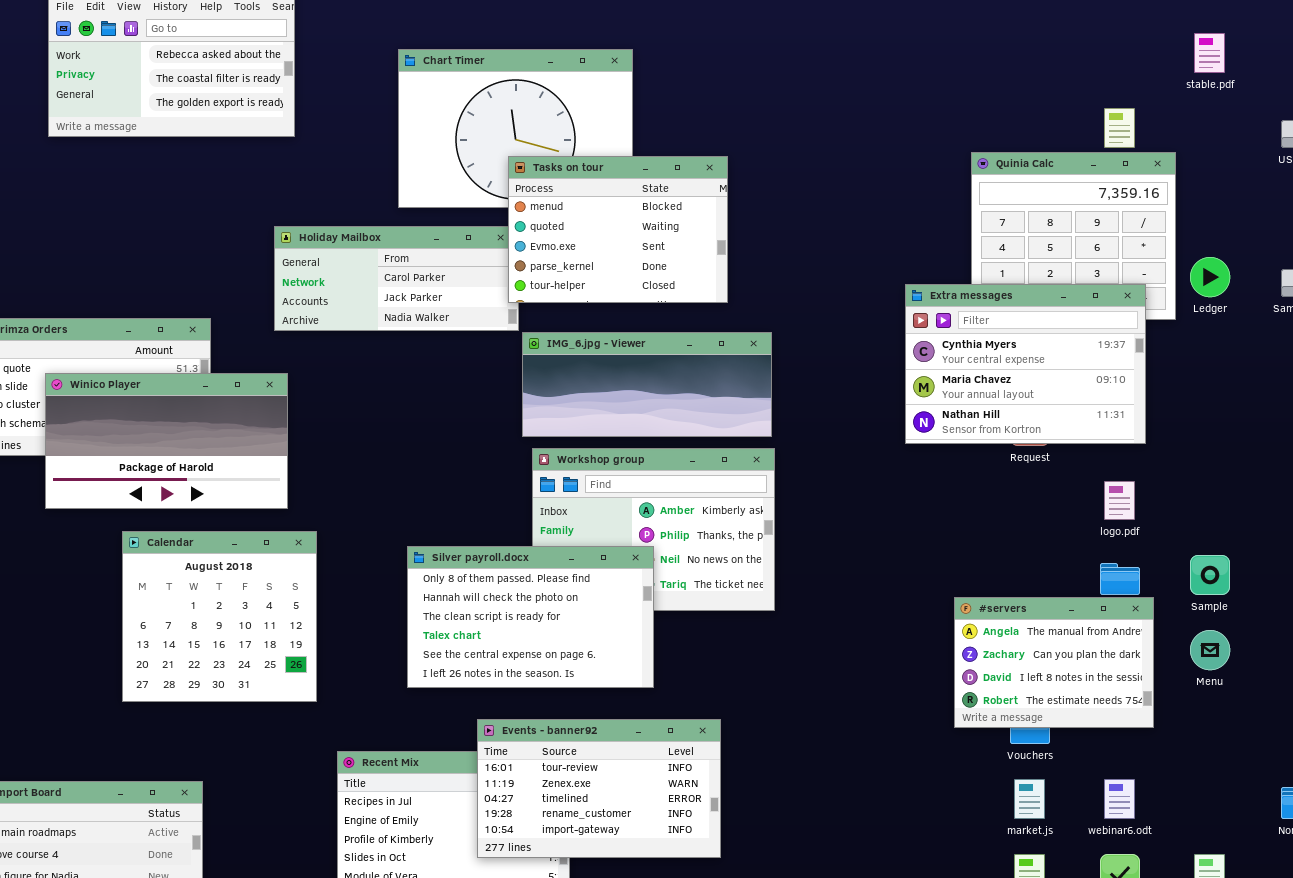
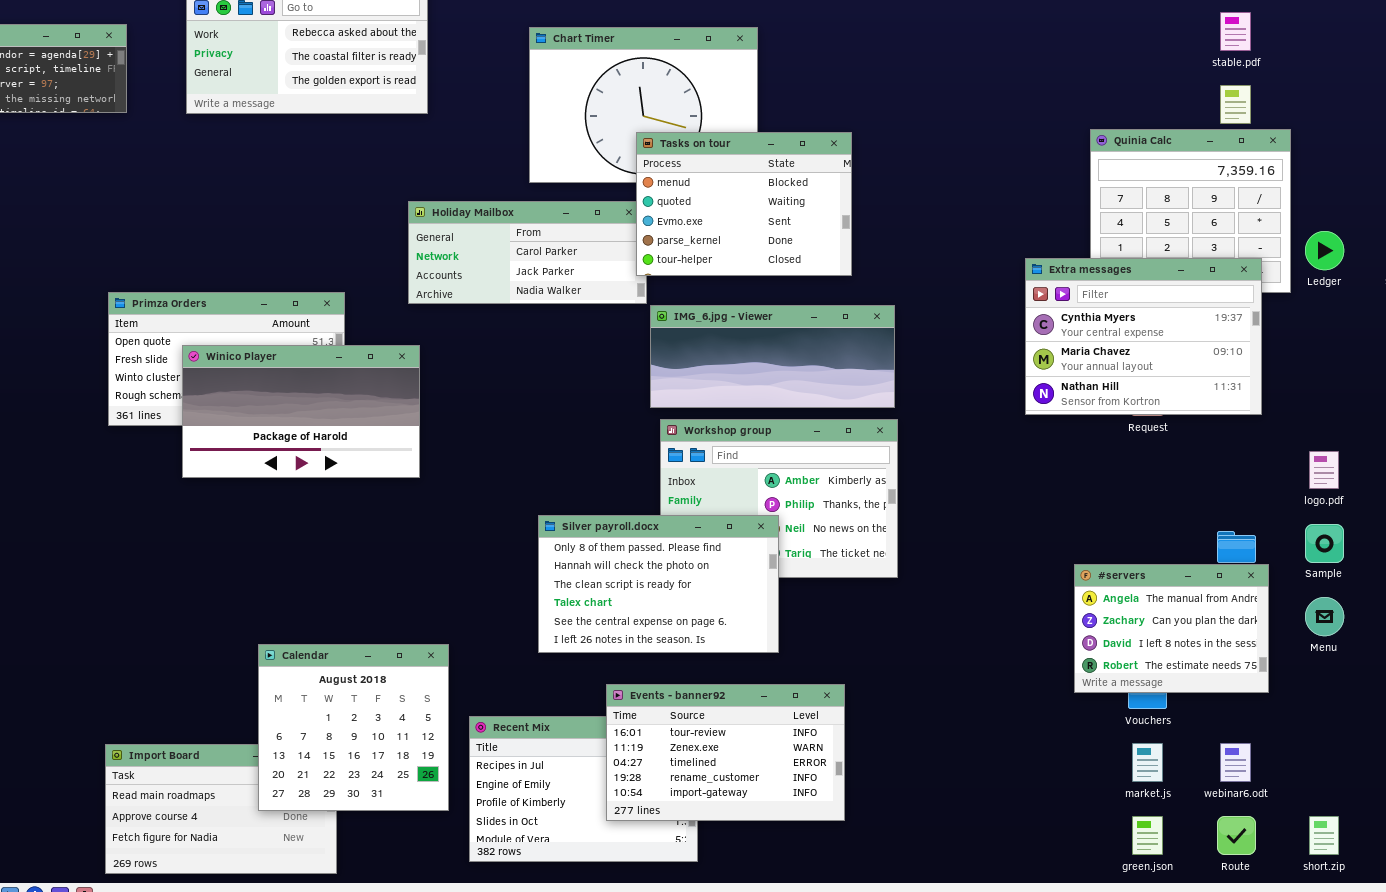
stable.pdf: [1194,33,1225,73] -> [1220,12,1251,51], moved
logo.pdf: [1104,481,1135,520] -> [1309,451,1339,489], moved
Calendar: [122,531,317,702] -> [258,644,449,811], moved

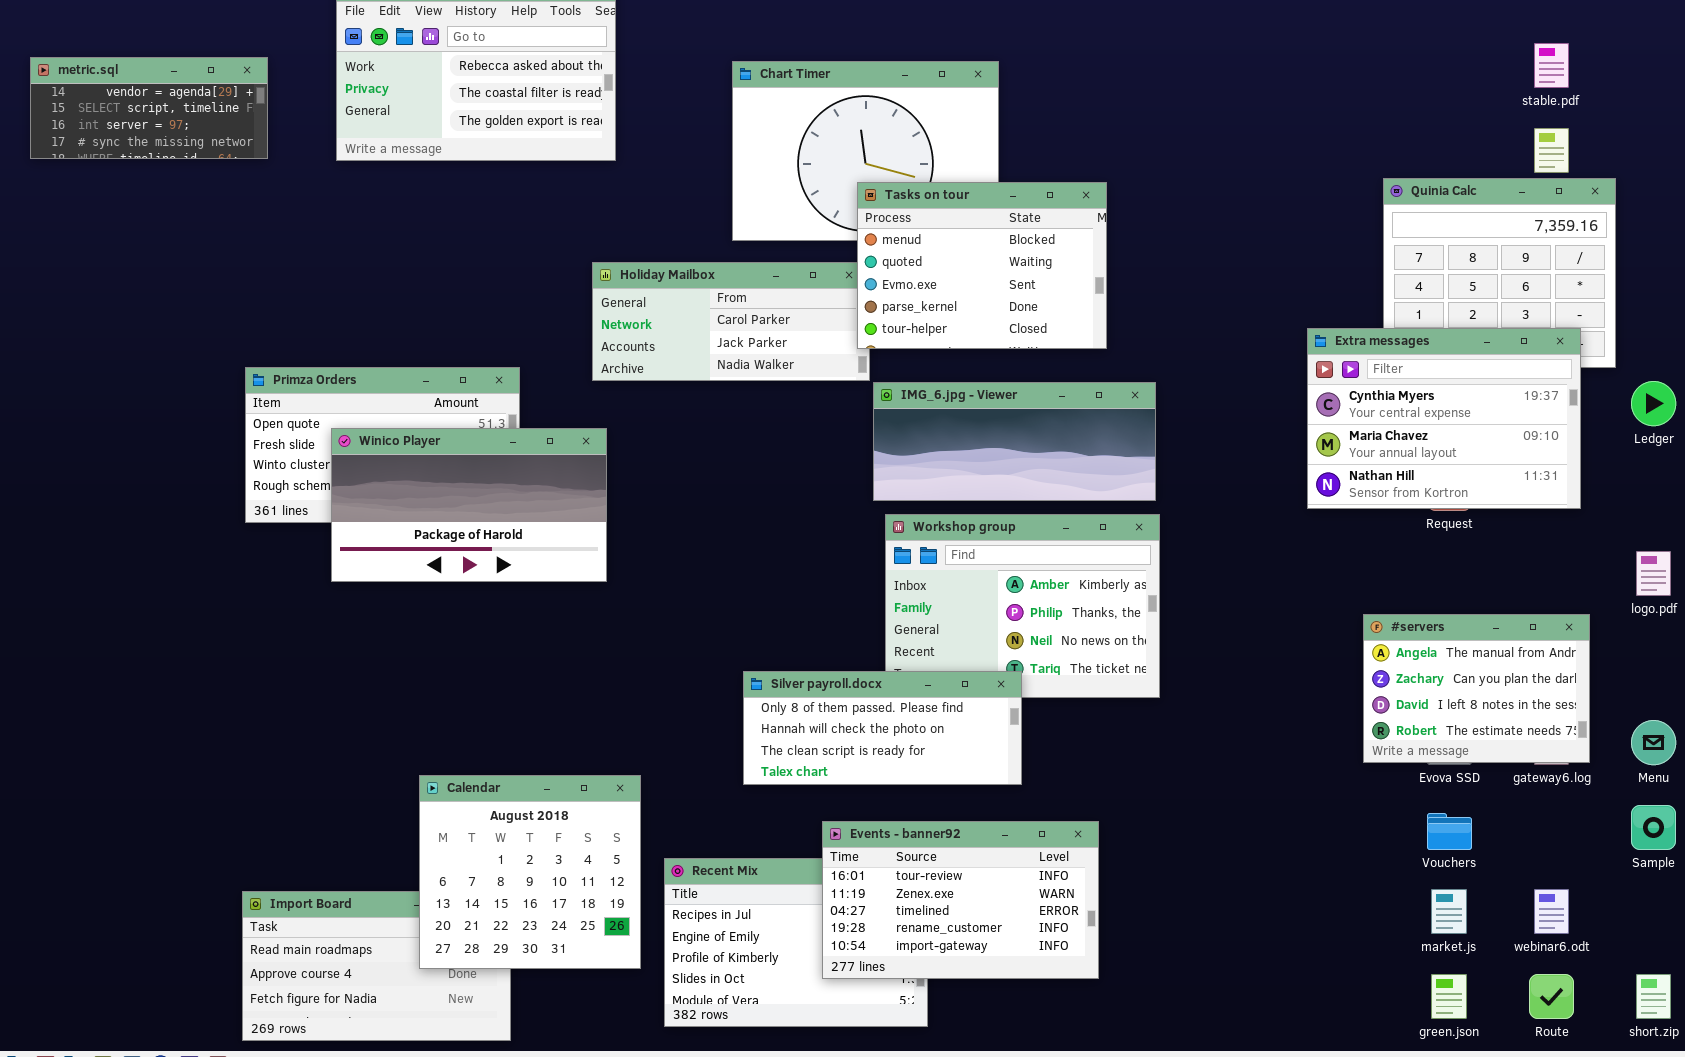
Ledger: [1305,231,1344,270] -> [1631,381,1676,426], moved
Silver payroll.docx: [538,515,779,653] -> [743,671,1022,785], resized
Sample: [1305,524,1344,563] -> [1631,805,1676,850], moved
#servers: [1074,564,1269,693] -> [1363,614,1590,763], moved

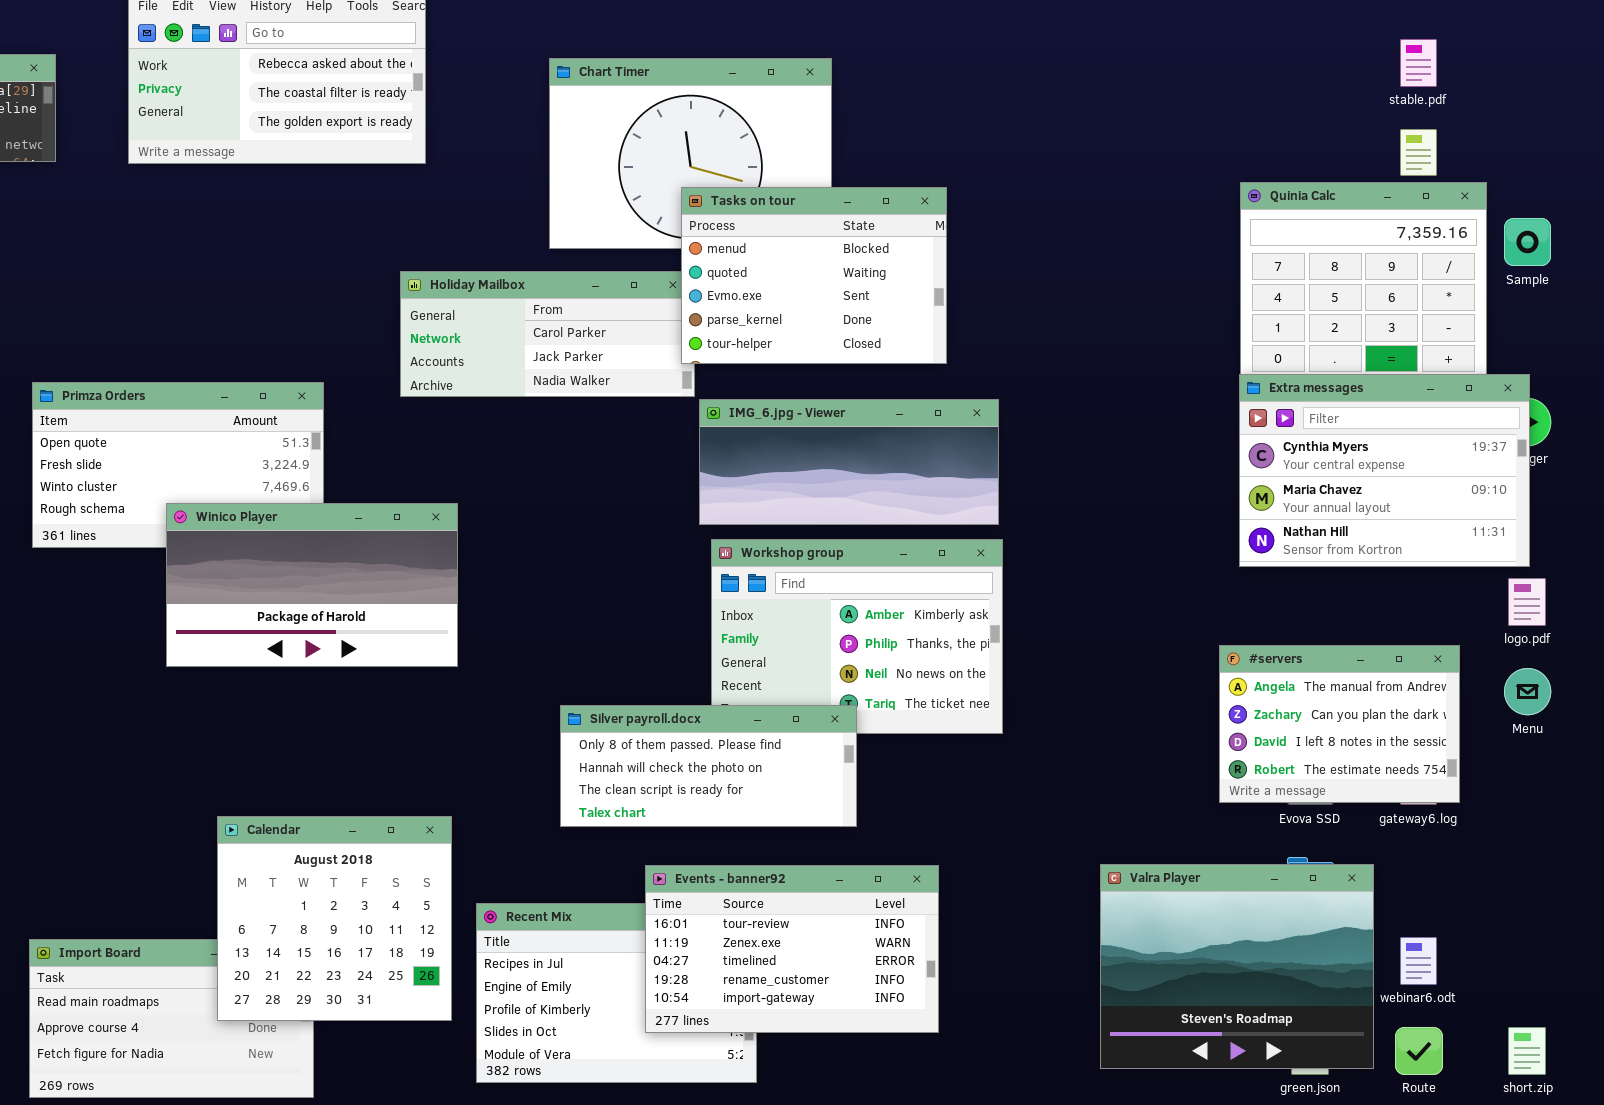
Extra messages: [1307,328,1581,509] -> [1239,374,1530,567], moved
Winico Player: [331,428,607,582] -> [166,503,458,667], moved
Menu: [1631,720,1676,765] -> [1504,668,1551,715], moved
Sample: [1631,805,1676,850] -> [1504,218,1551,266], moved
Valra Player: none -> [1100,864,1374,1069], opened

